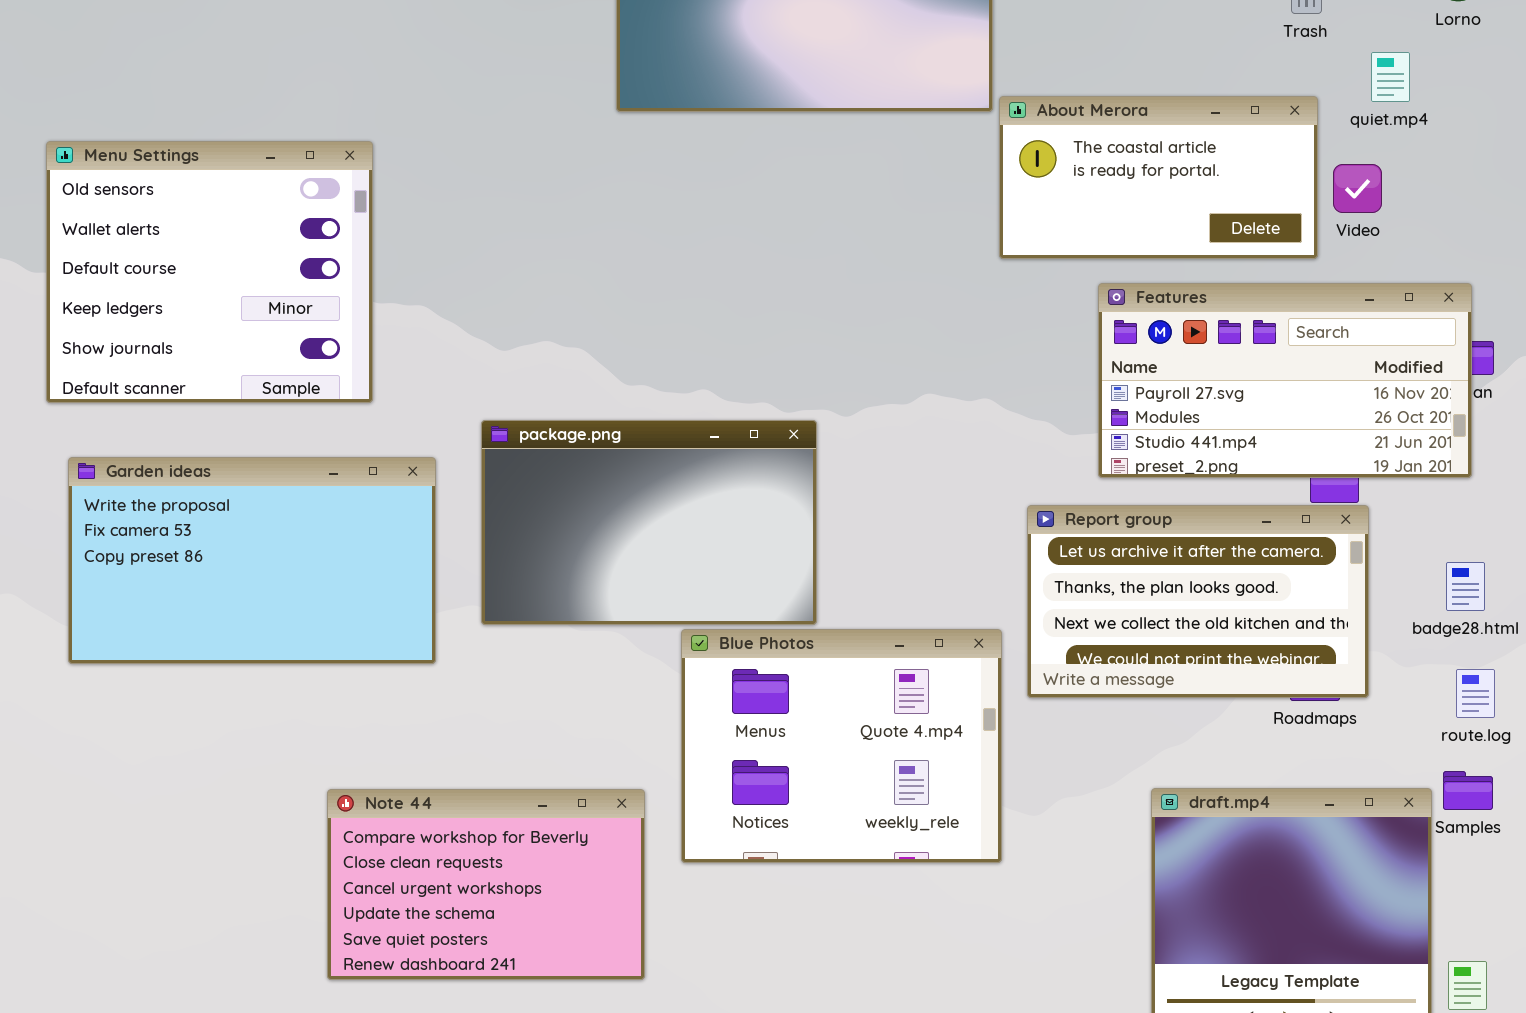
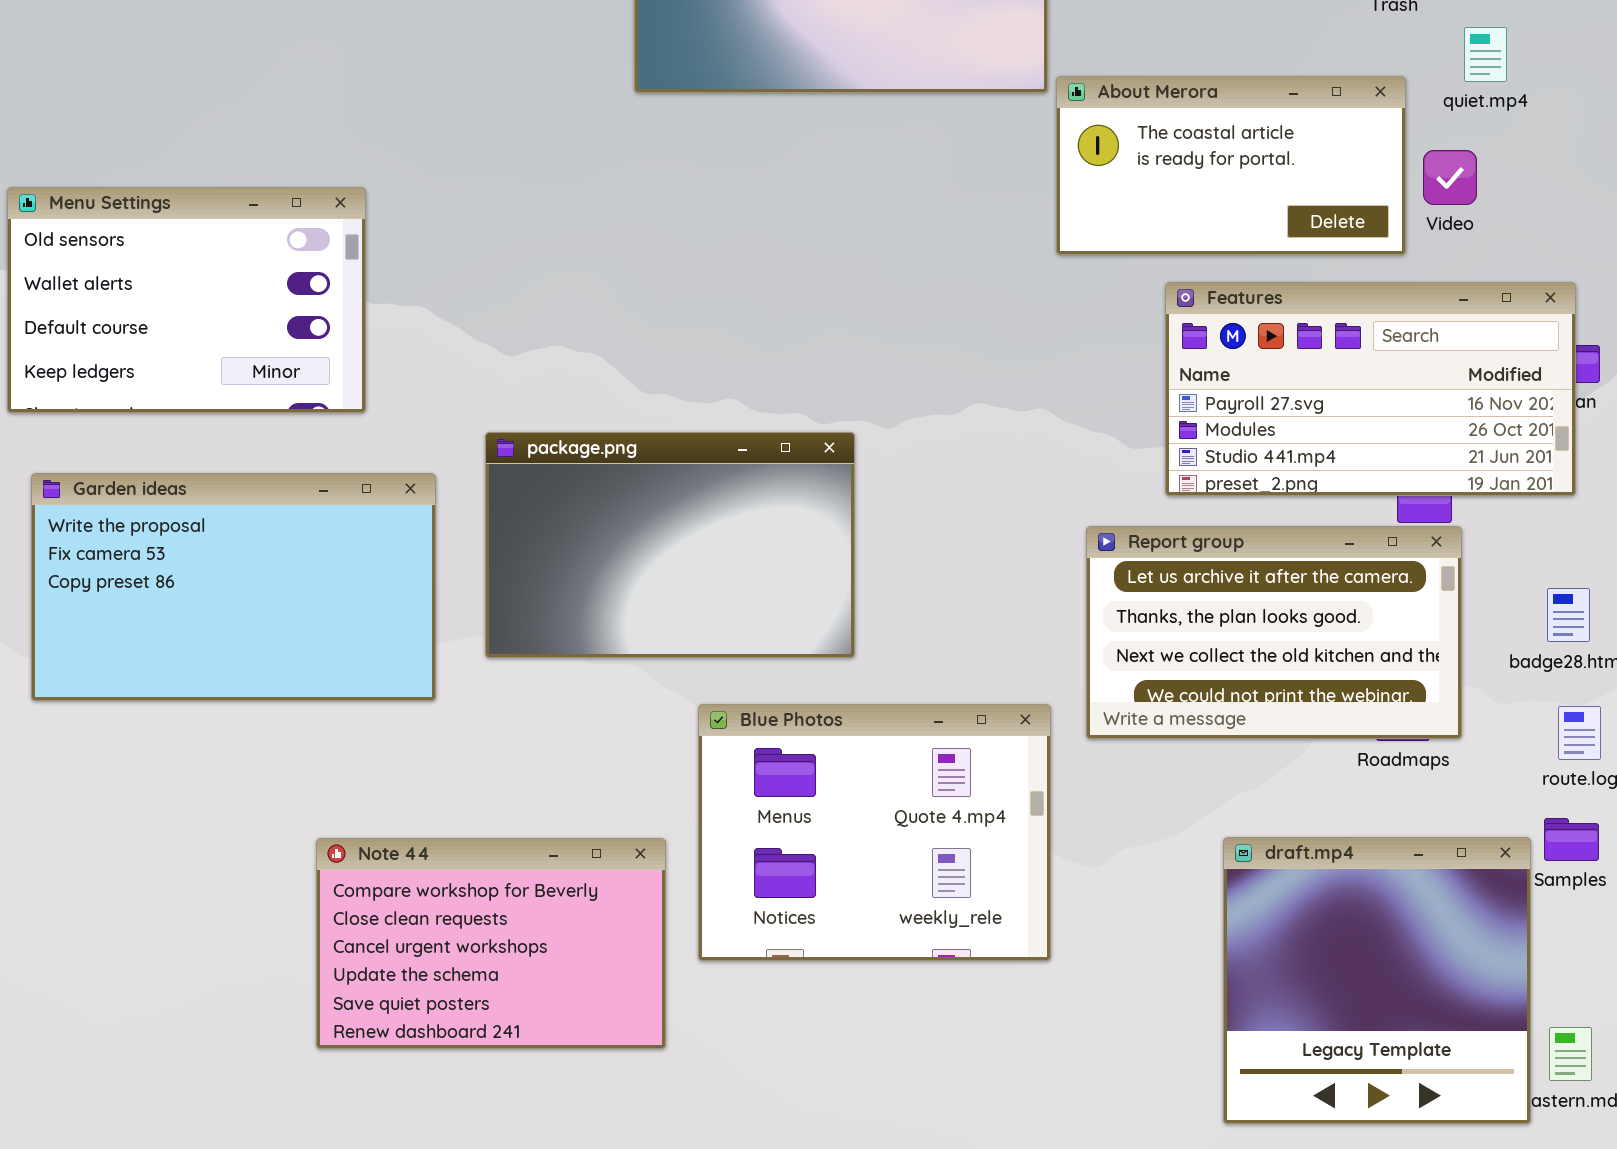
Menu Settings: [46,141,373,403] -> [7,187,366,413], resized
Blue Photos: [681,629,1002,863] -> [698,704,1051,961], moved

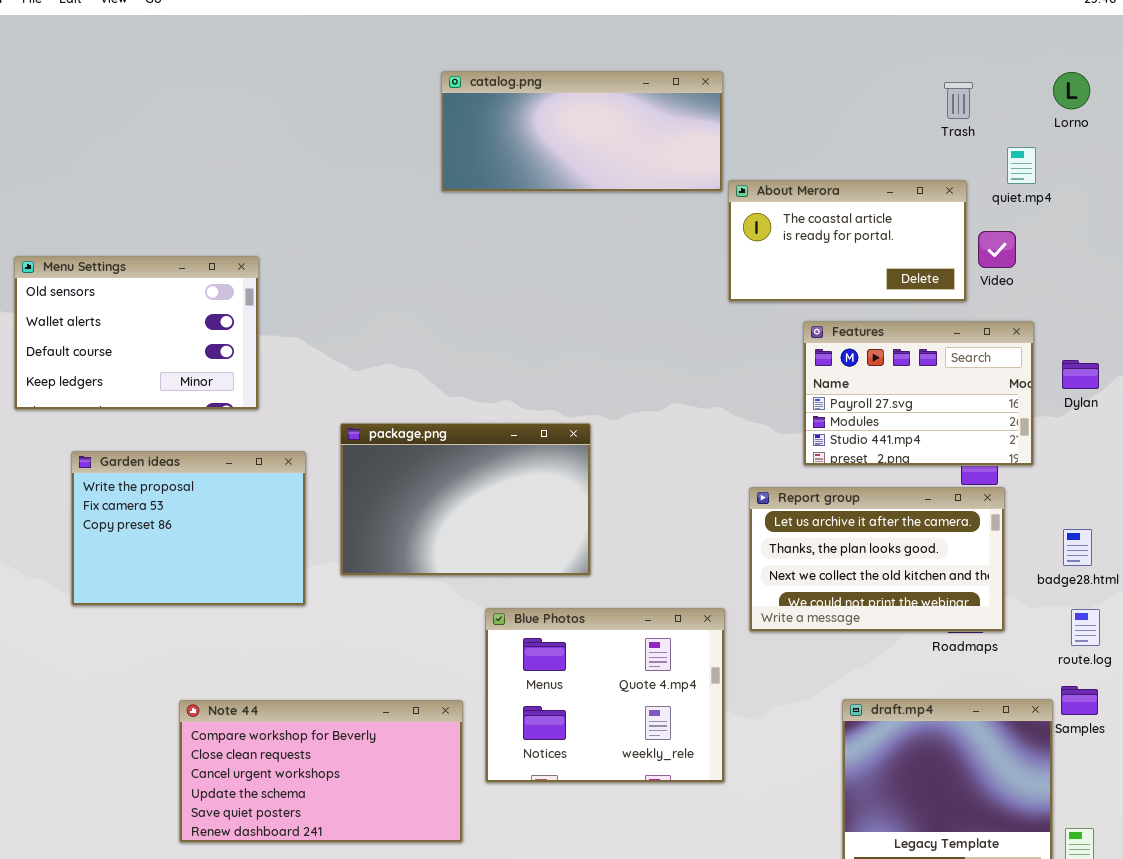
Features: [1165,282,1576,496] -> [803,321,1034,466], resized
Garden ideas: [31,473,436,701] -> [71,451,306,606], resized
Note 44: [316,838,666,1049] -> [179,700,463,843], resized

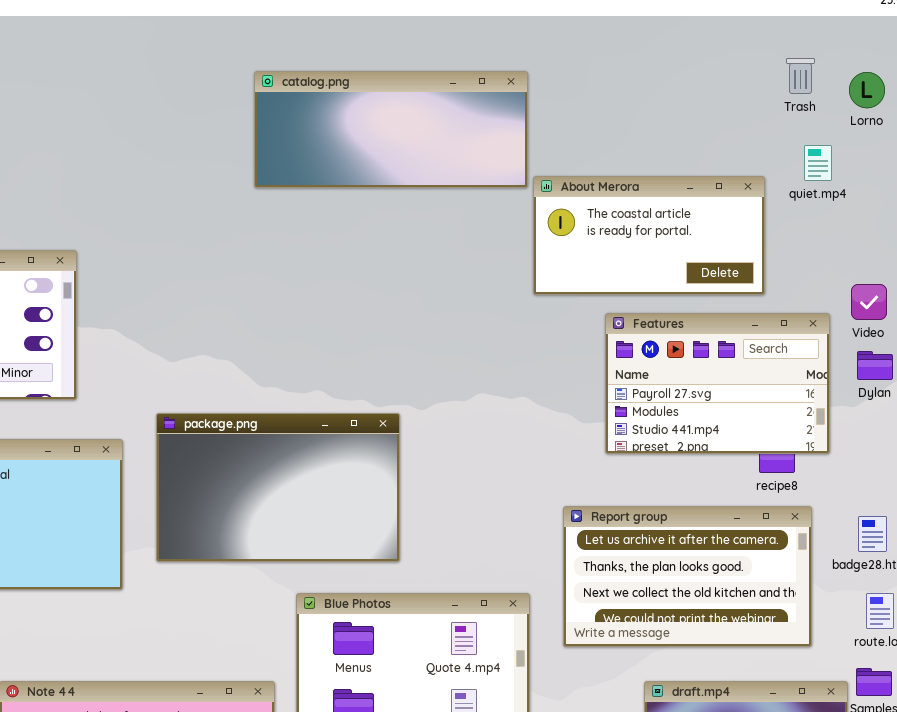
Trash: [944,82,973,119] -> [786,58,815,94], moved
Video: [978,231,1016,268] -> [851,284,887,320], moved
Report group: [749,487,1005,632] -> [563,506,812,647], moved

